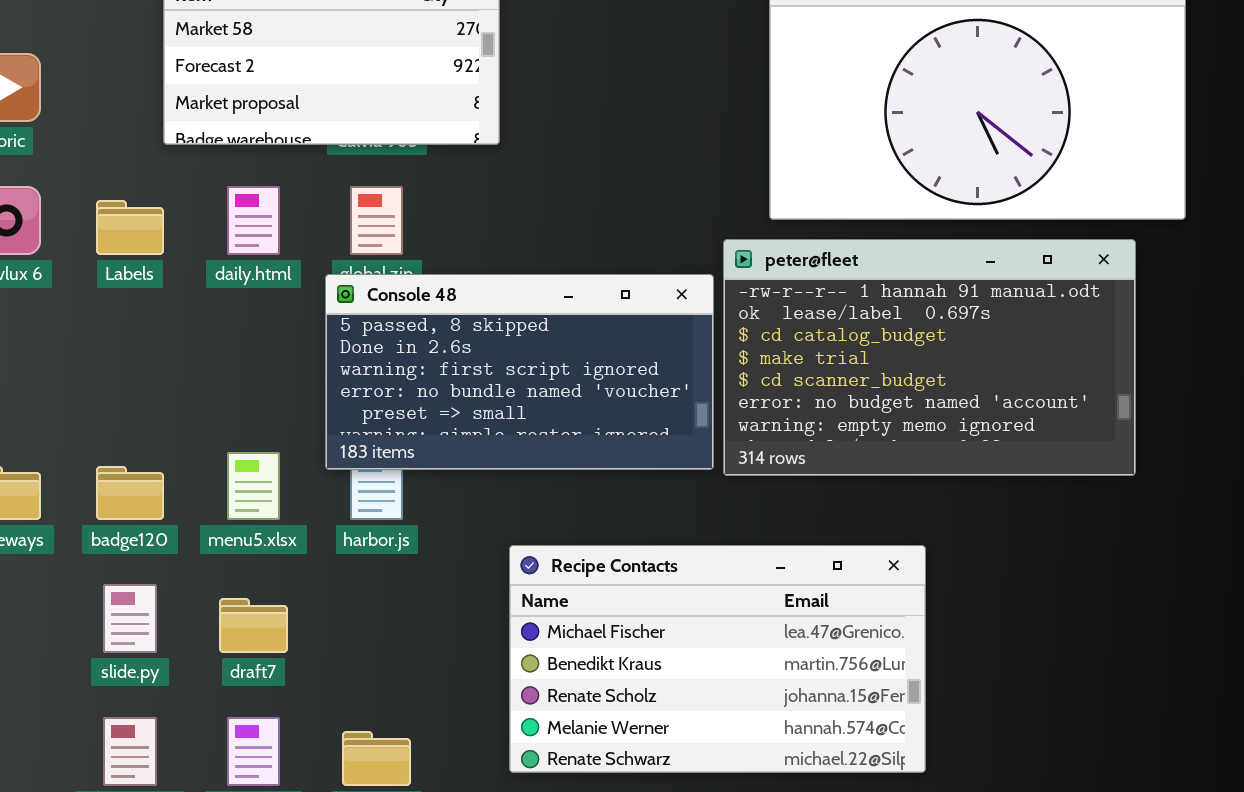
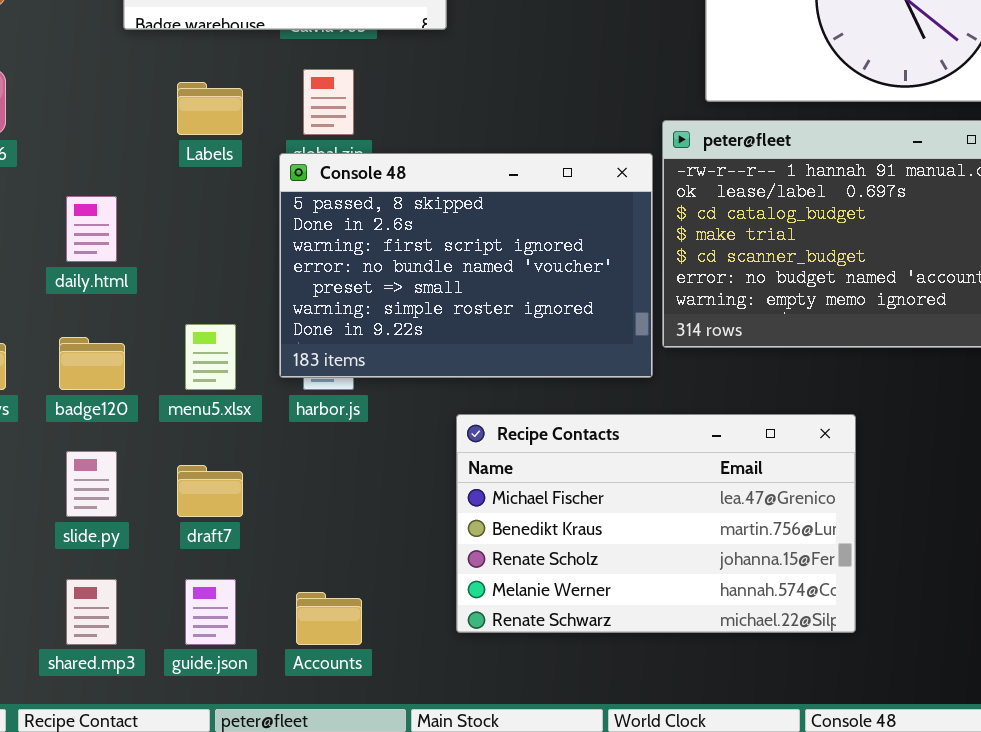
daily.html: [227,186,280,255] -> [66,196,117,262], moved
Labels: [96,200,164,255] -> [177,82,243,135], moved
Console 48: [325,274,714,470] -> [279,153,653,378], resized

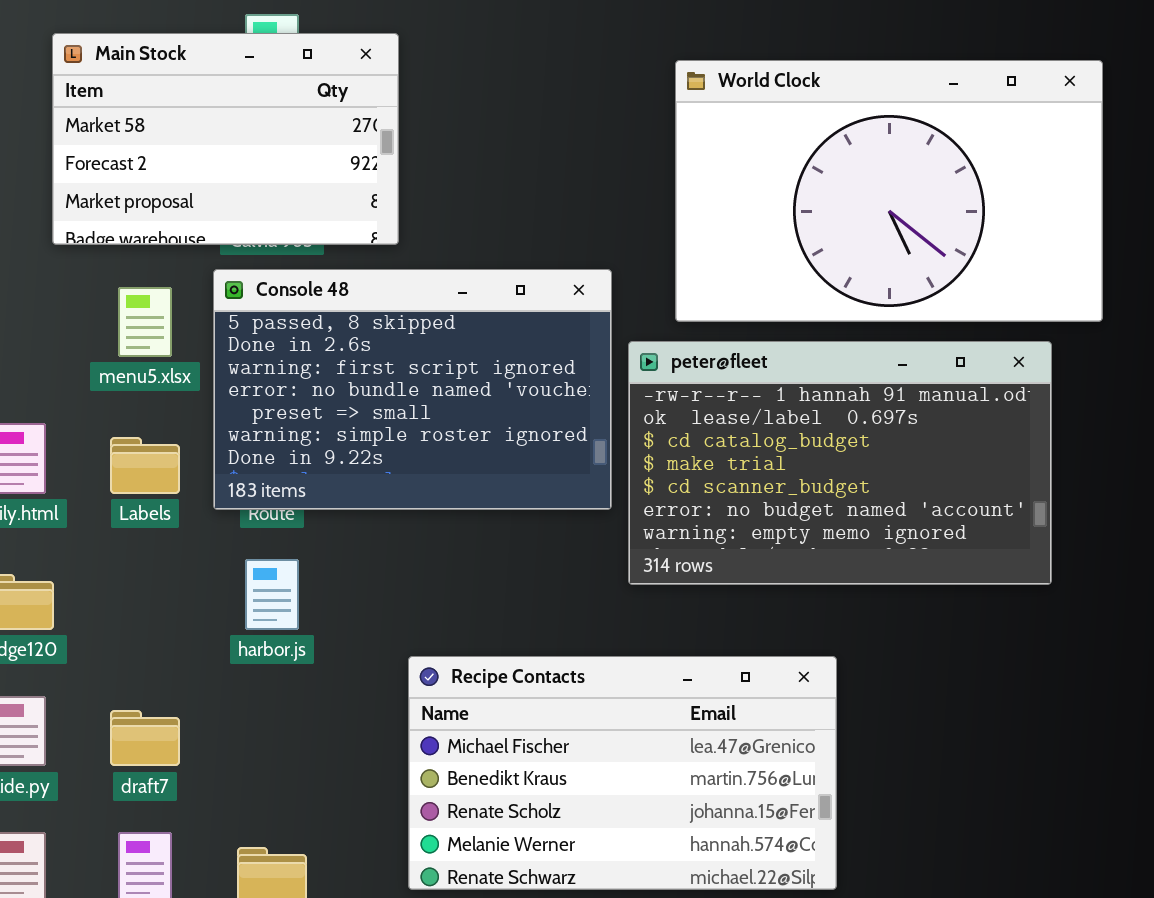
Labels: [177,82,243,135] -> [110,437,180,494], moved
Console 48: [279,153,653,378] -> [213,269,612,510], moved
menu5.xlsx: [185,324,236,390] -> [118,287,172,357], moved

